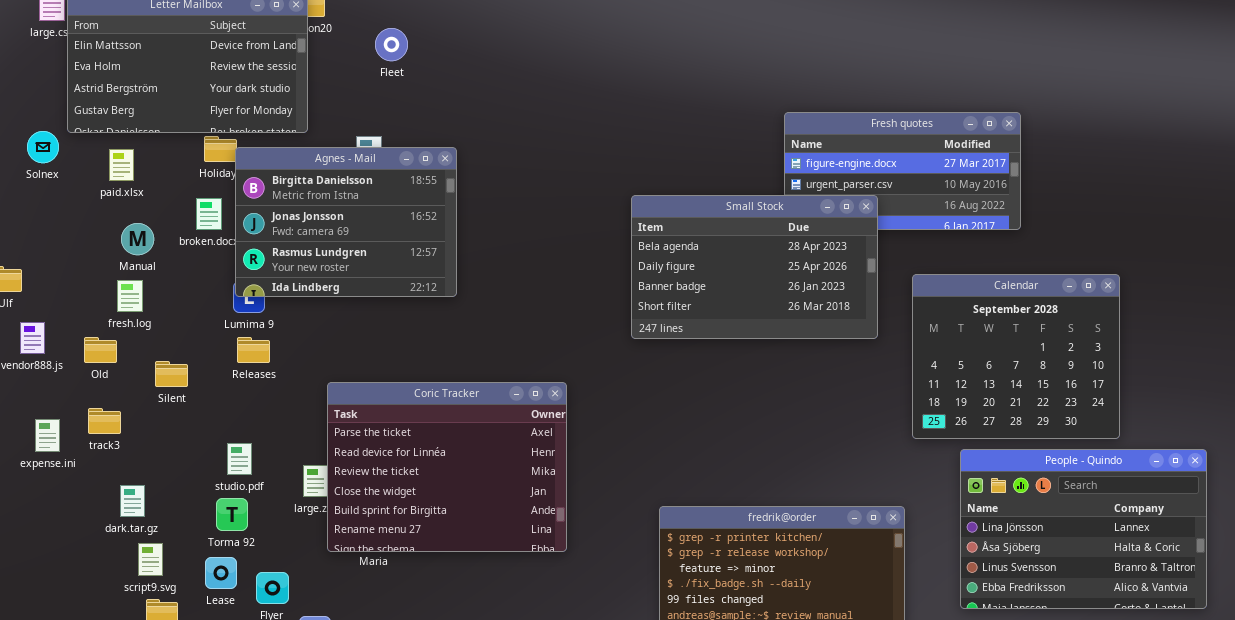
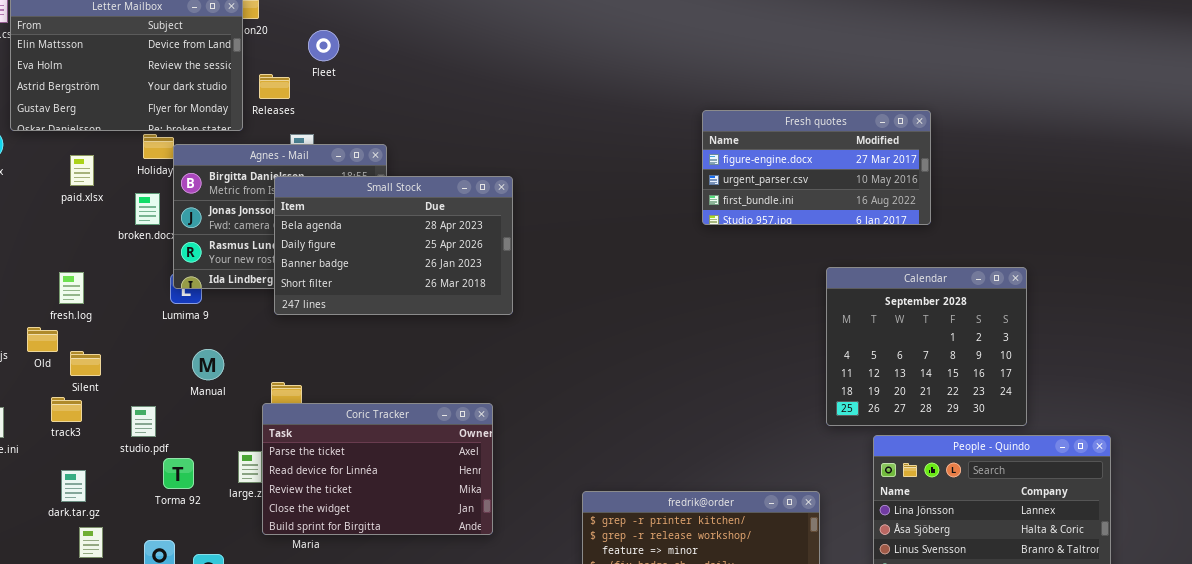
paid.xlsx: [109,149,134,181] -> [70,155,94,186], moved
Small Stock: [631,195,878,339] -> [274,176,513,315], moved
Manual: [121,223,154,255] -> [192,349,224,380], moved
Releases: [237,337,270,363] -> [259,74,290,99], moved
Silent: [155,361,188,387] -> [70,351,101,376], moved
Coric Tracker: [327,382,567,552] -> [262,403,493,535], resized
track3: [88,408,121,434] -> [51,397,82,422], moved
studio.pdf: [227,443,252,475] -> [131,406,156,437], moved
Torma 92: [216,498,248,531] -> [163,458,194,489], moved

